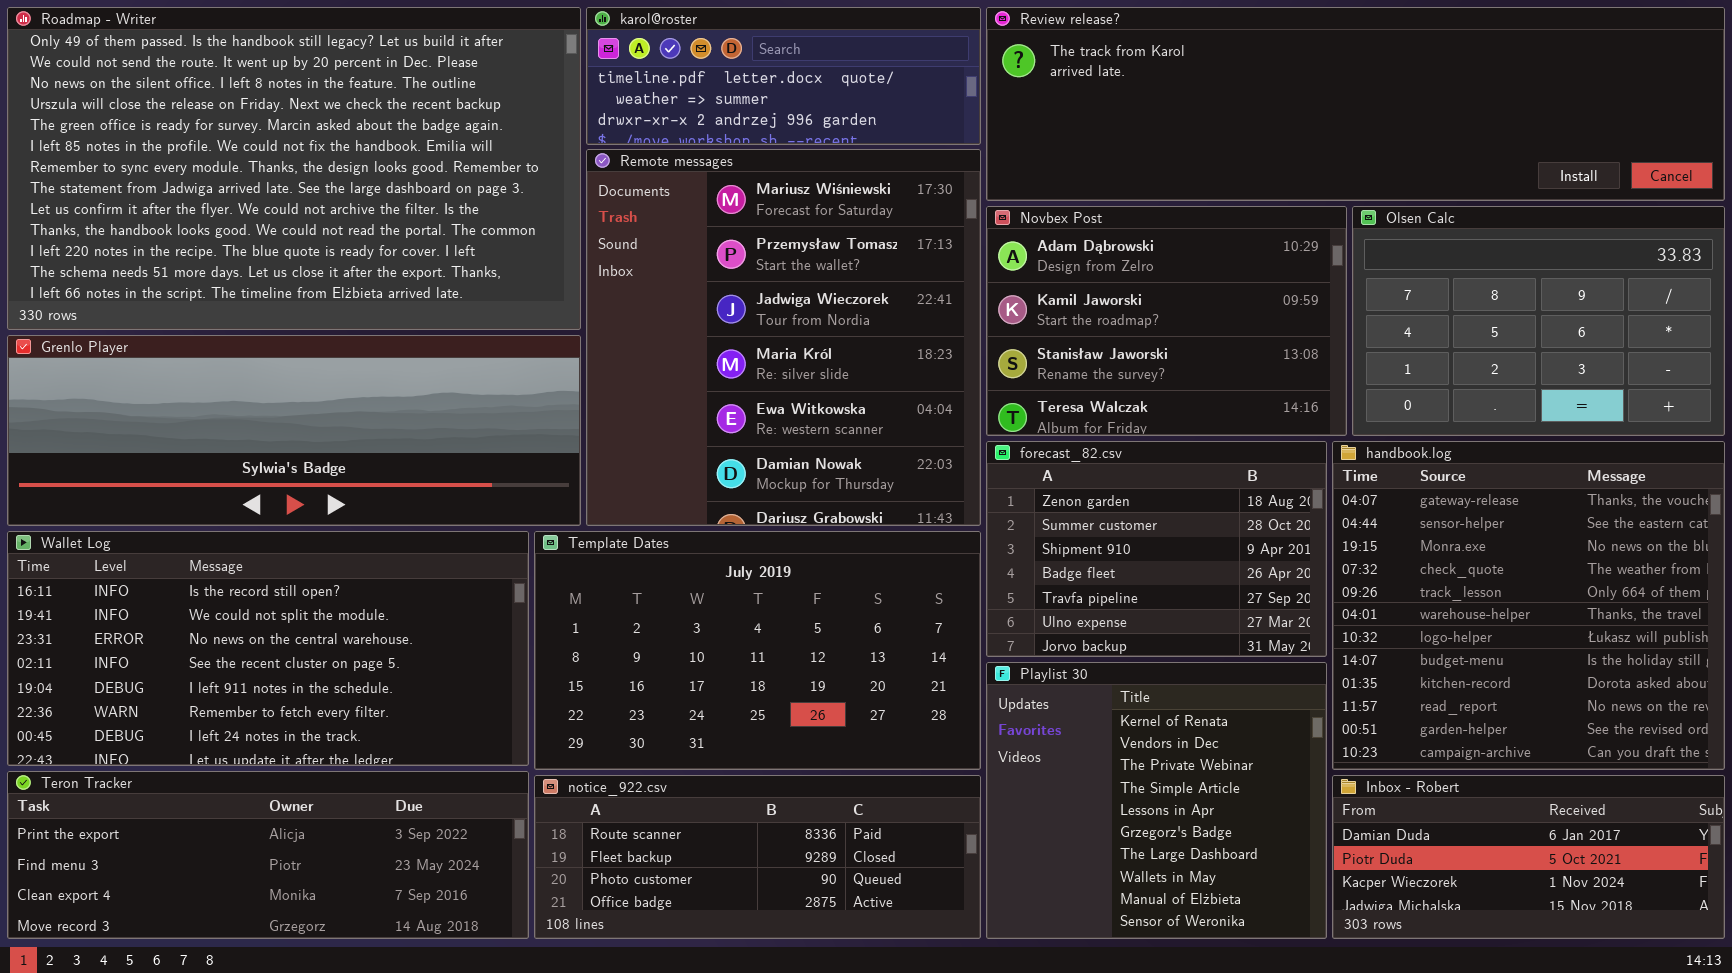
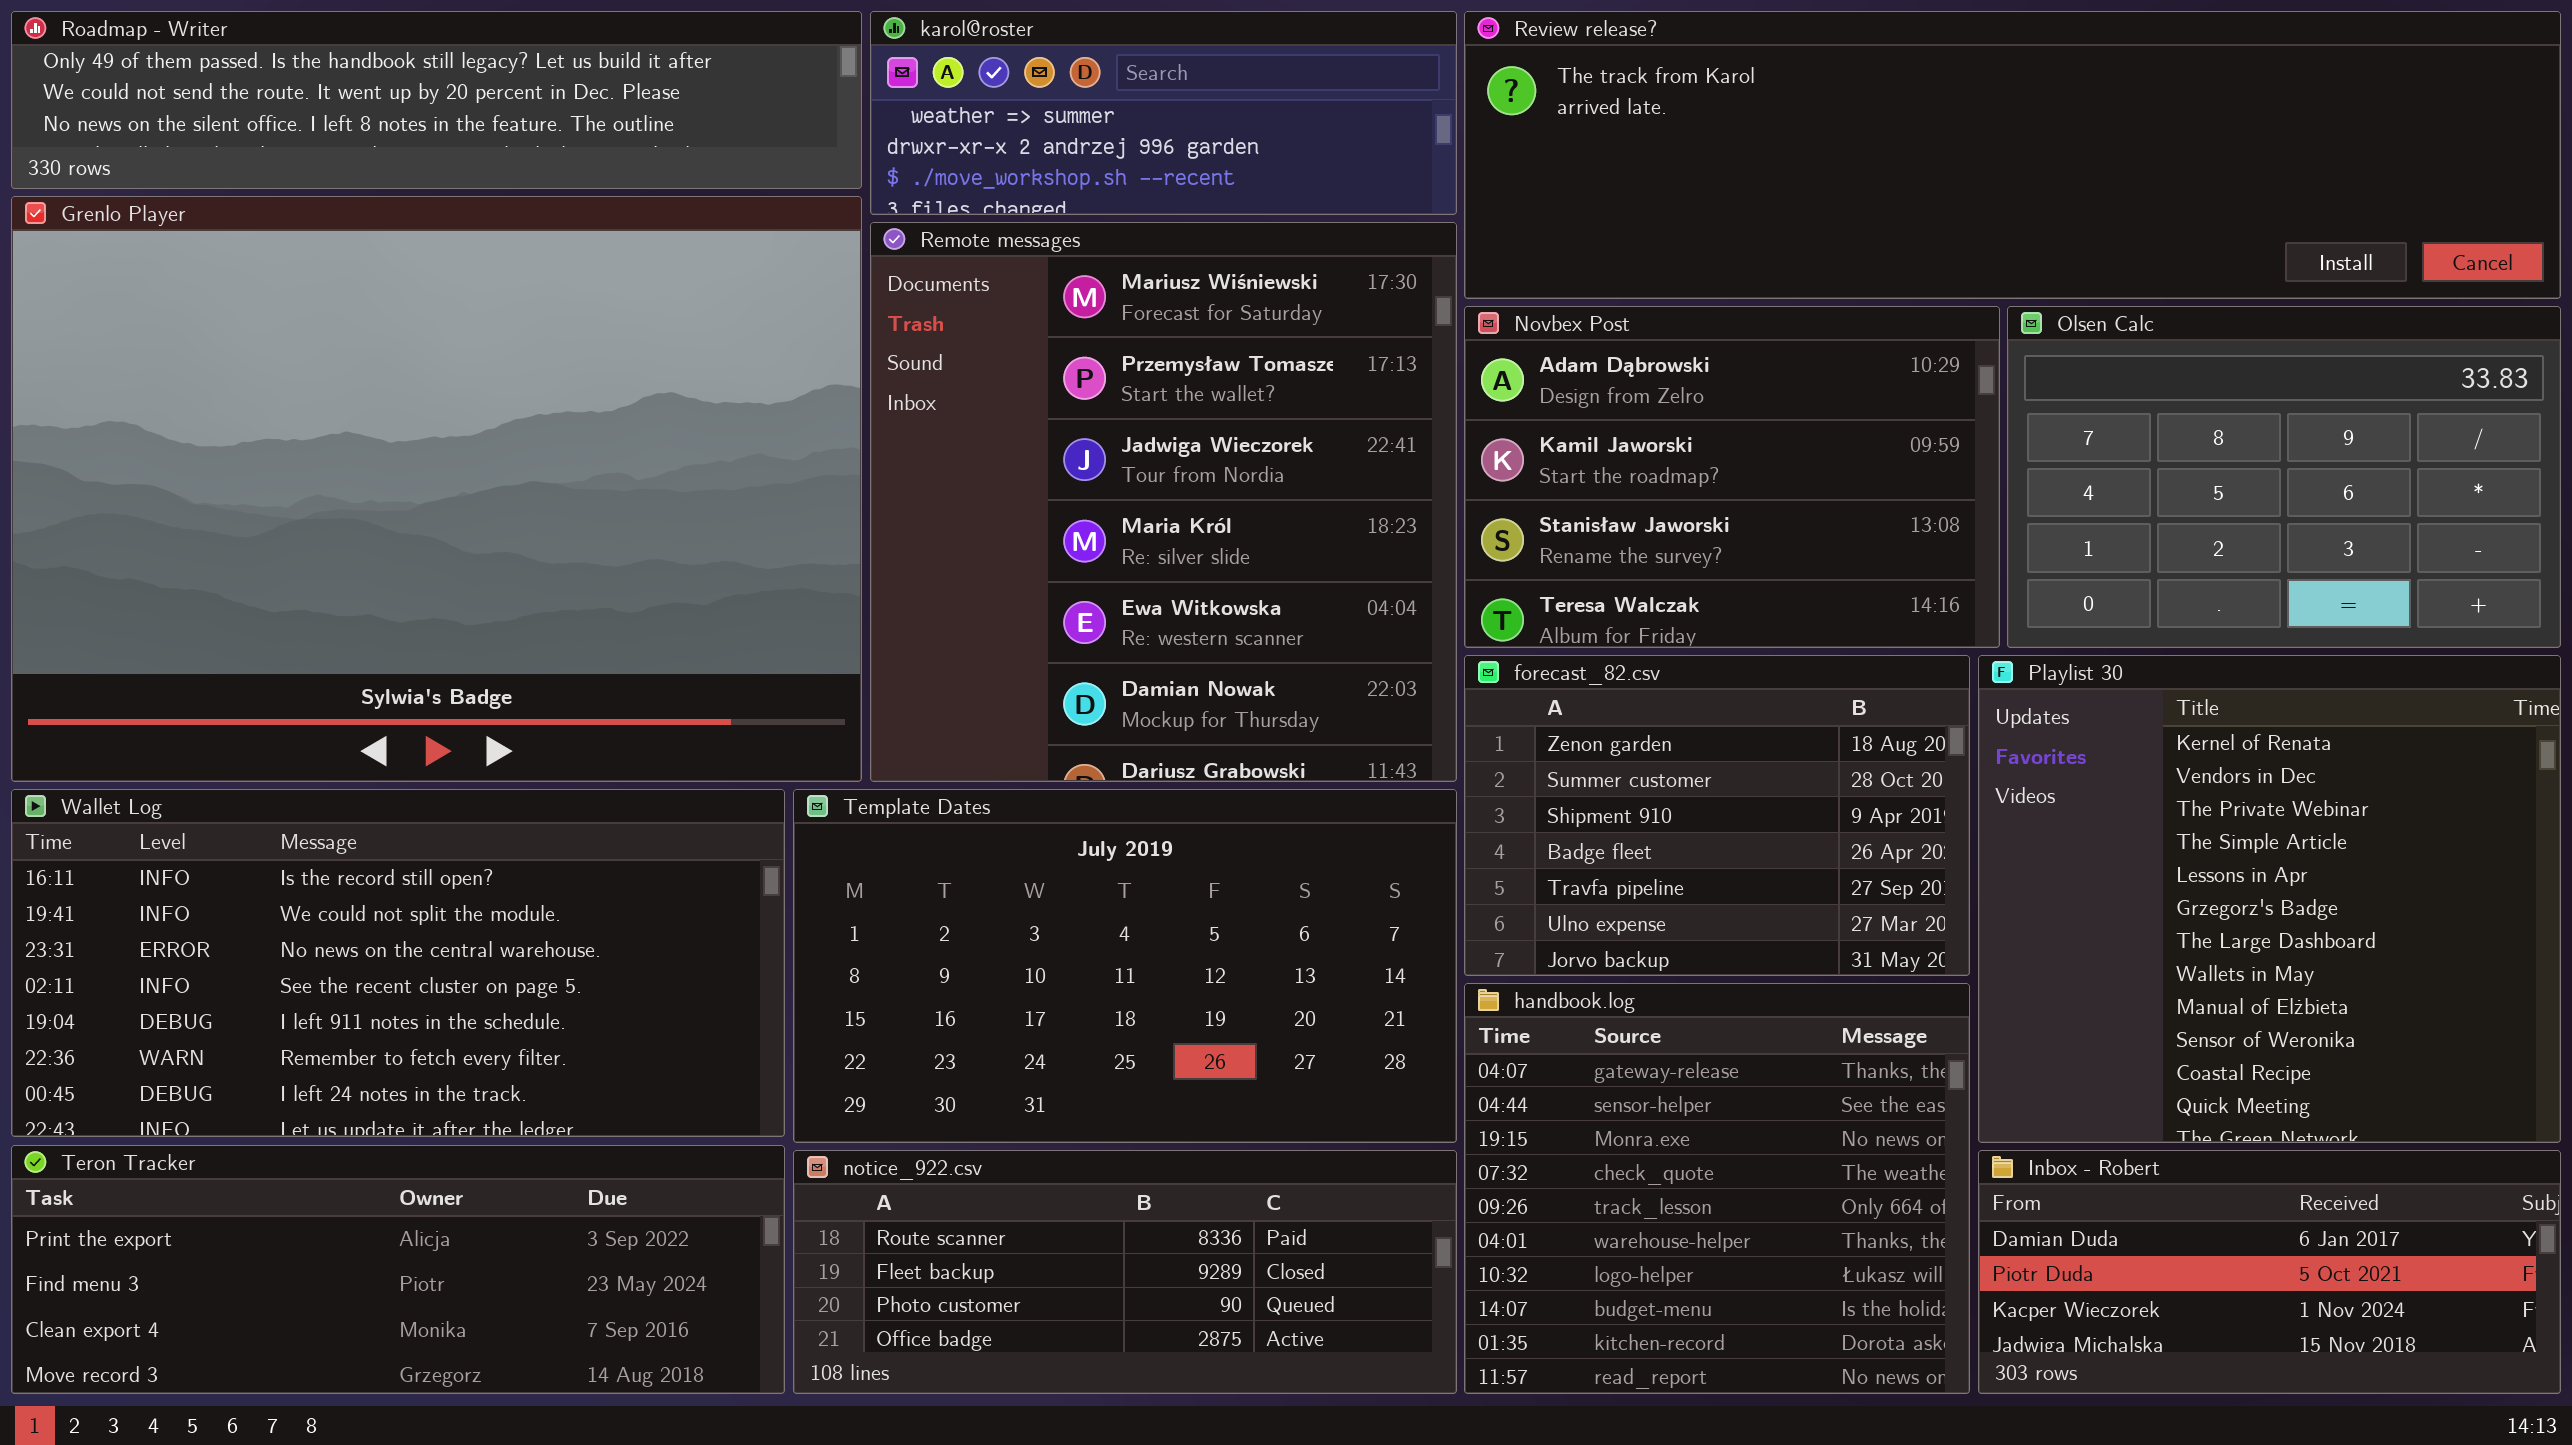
Roadmap - Writer: [7,7,581,330] -> [11,11,862,189], resized
karol@roster: [586,7,981,145] -> [870,11,1457,215], scrolled down 1 row
Grenlo Player: [7,335,581,526] -> [11,196,862,782], resized
handbook.log: [1332,441,1725,770] -> [1464,983,1970,1394], moved, resized
Playlist 30: [986,662,1327,939] -> [1978,655,2561,1143], moved, resized

